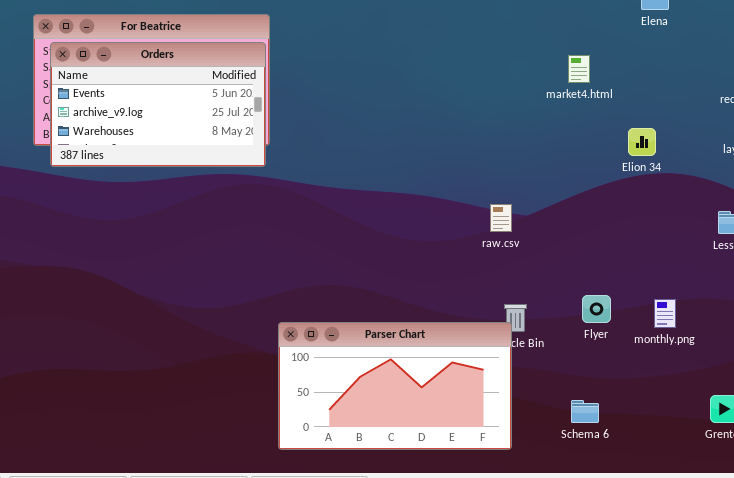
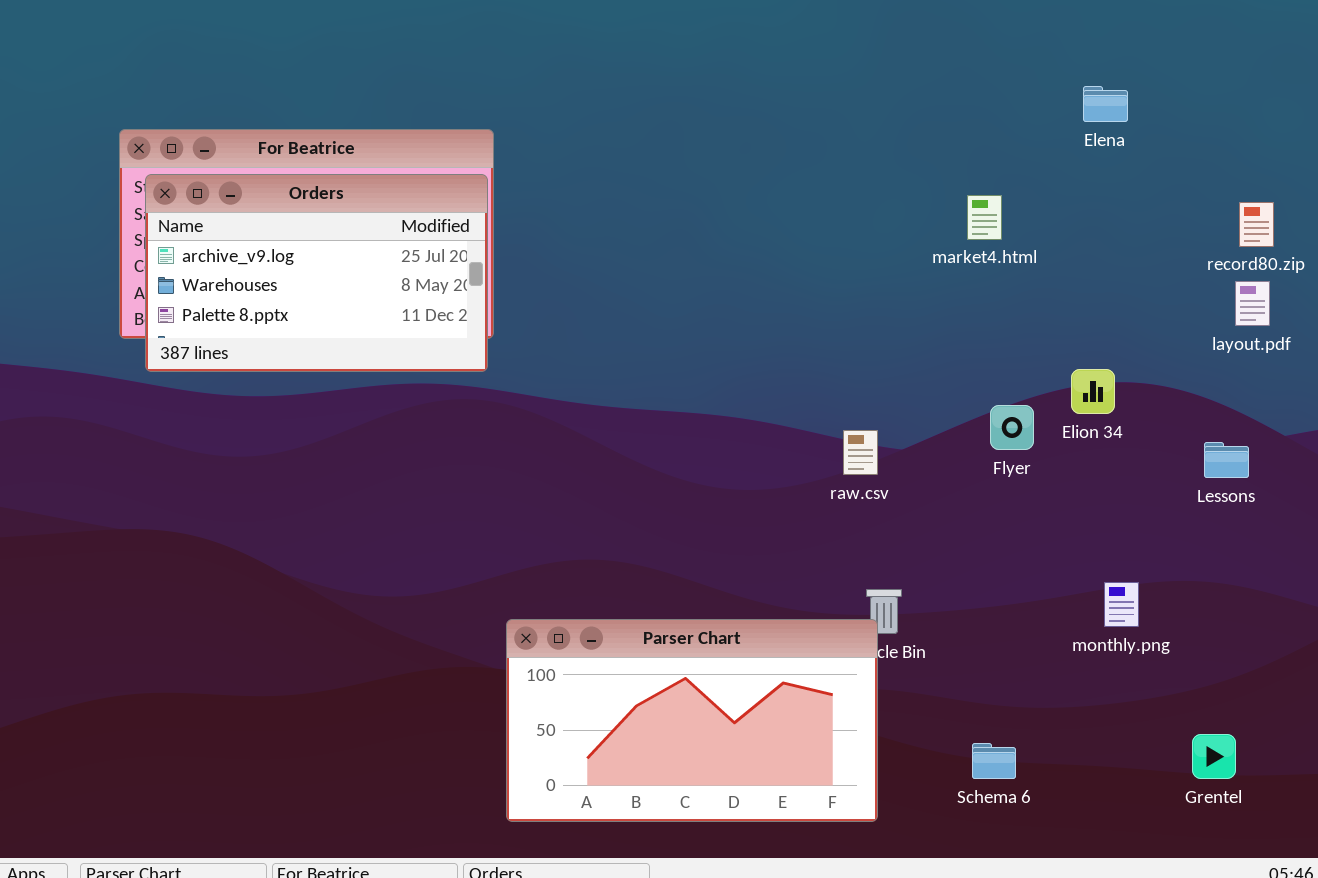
Orders: [50,42,266,167] -> [145,174,488,372], scrolled down 1 row
Elion 34: [628,128,656,156] -> [1071,369,1115,414], moved
Flyer: [582,295,611,323] -> [990,405,1034,450], moved

